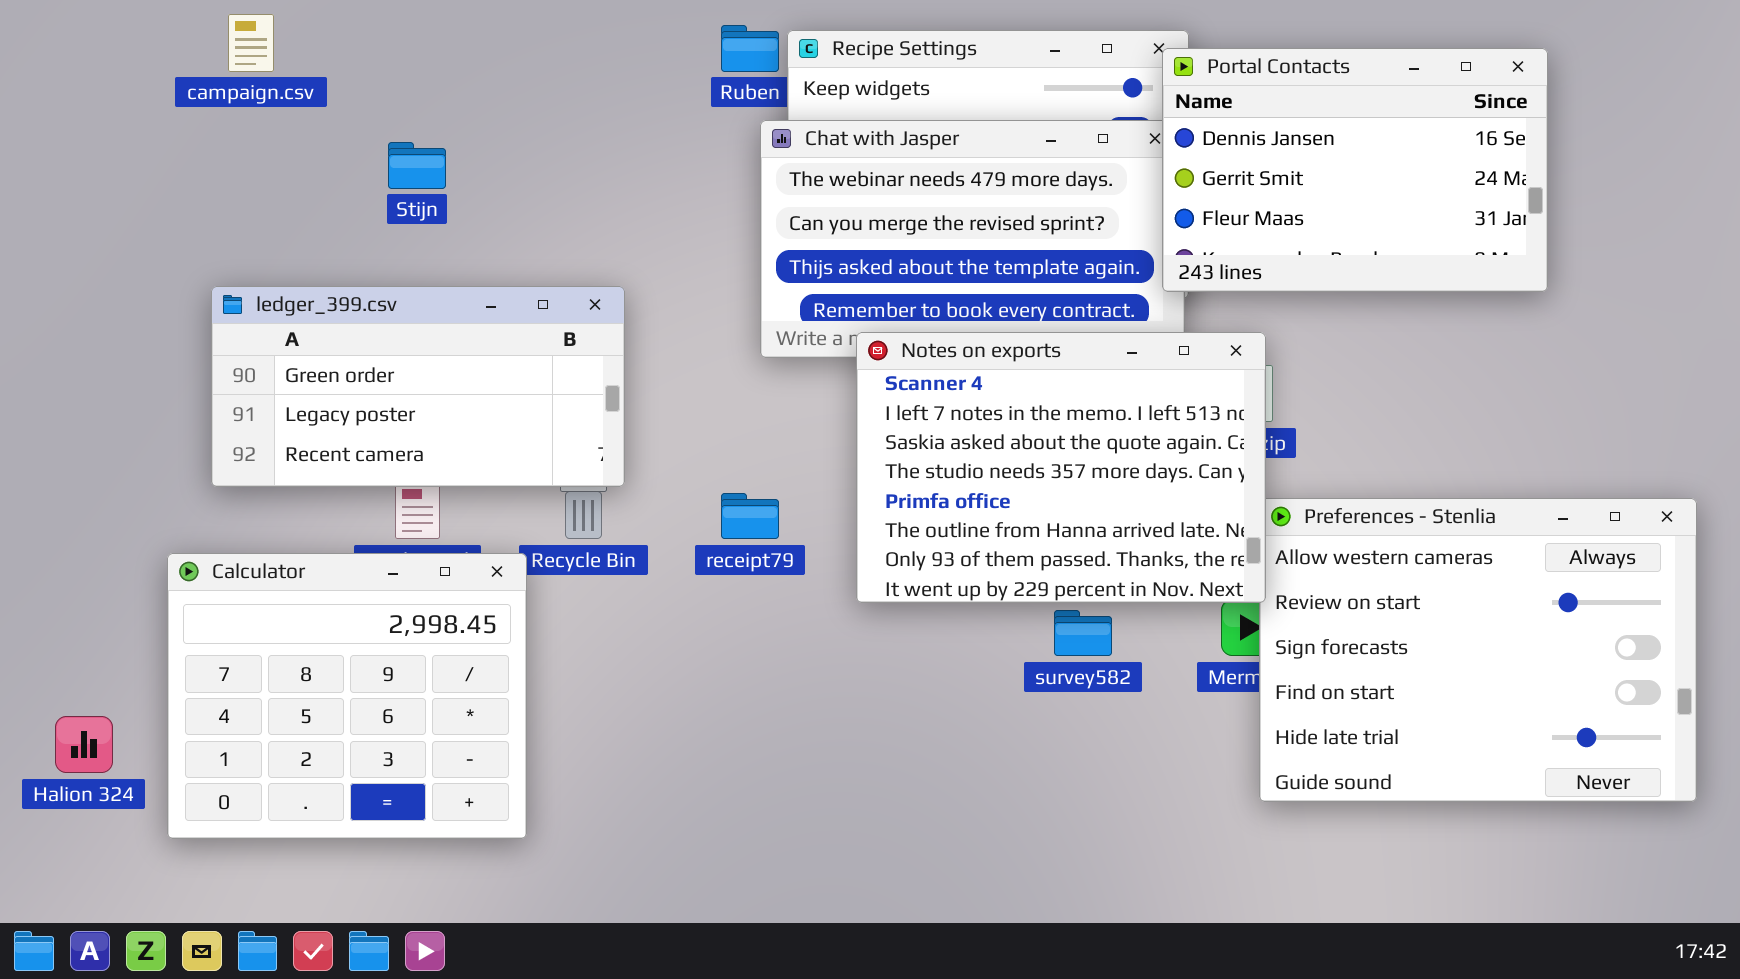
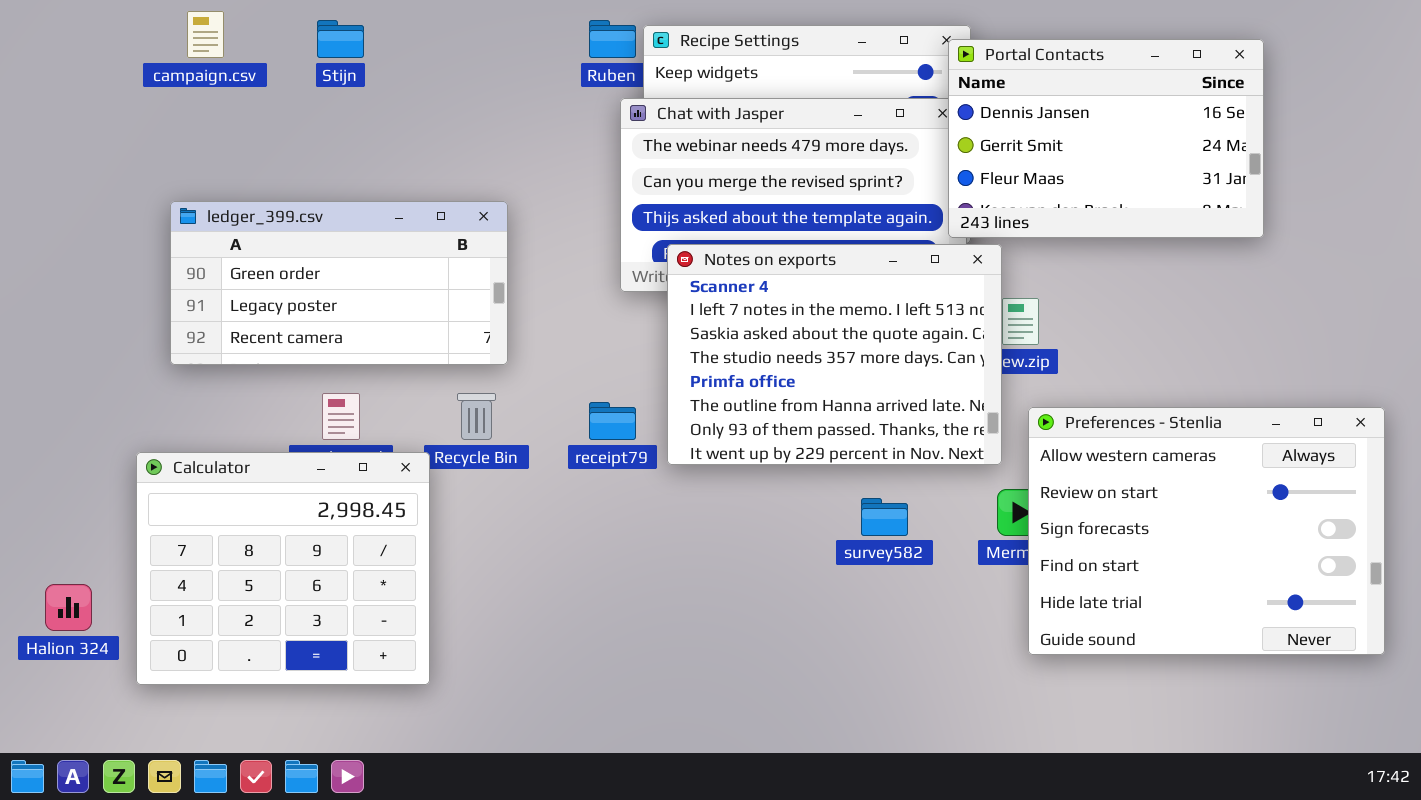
Stijn: [388,142,446,189] -> [317,20,364,58], moved
ledger_399.csv: [211,286,625,487] -> [170,201,508,365], moved
Notes on exports: [856,332,1266,603] -> [667,244,1002,465], moved

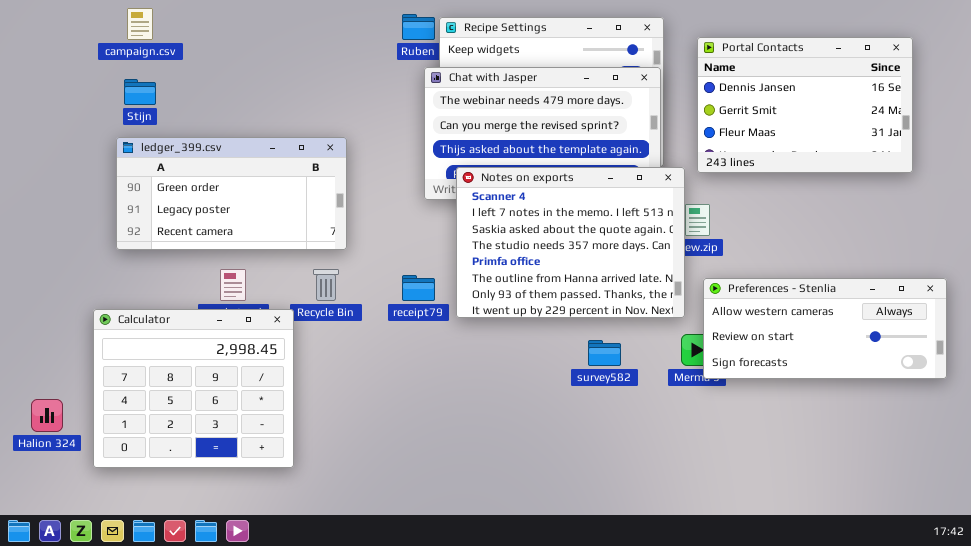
Stijn: [317,20,364,58] -> [124,79,156,105], moved
Portal Contacts: [948,39,1264,238] -> [697,37,913,173], moved
Preferences - Stenlia: [1028,407,1385,655] -> [703,278,947,379], resized

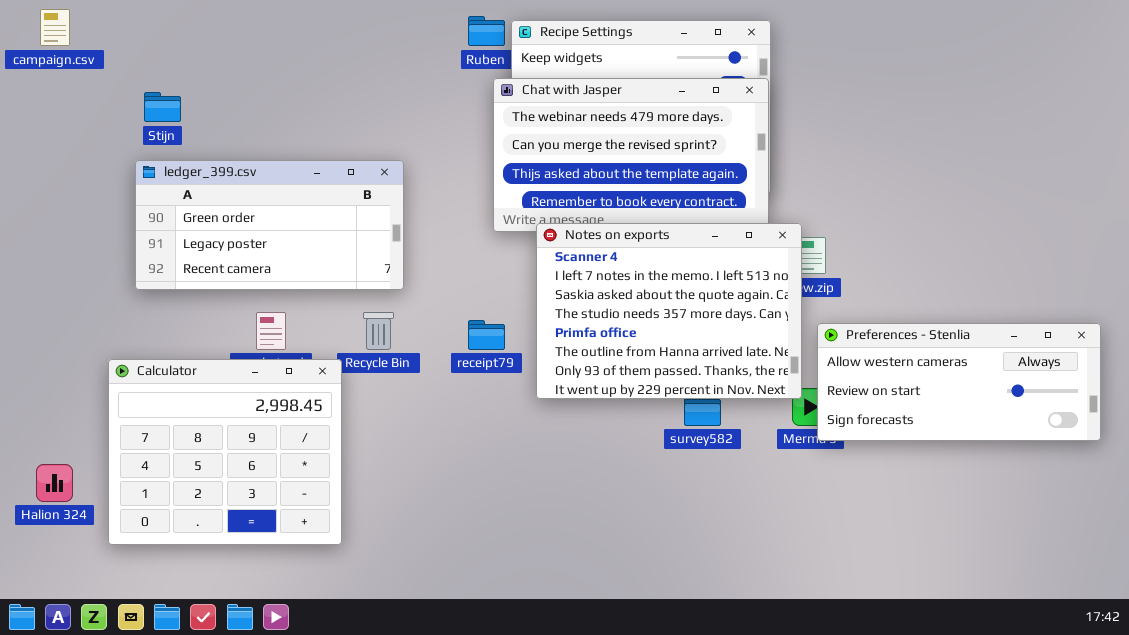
campaign.csv: [127,8,153,40] -> [40,9,70,46], moved
Portal Contacts: [697,37,913,173] -> none, closed
Notes on exports: [456,167,685,318] -> [536,223,802,399], moved

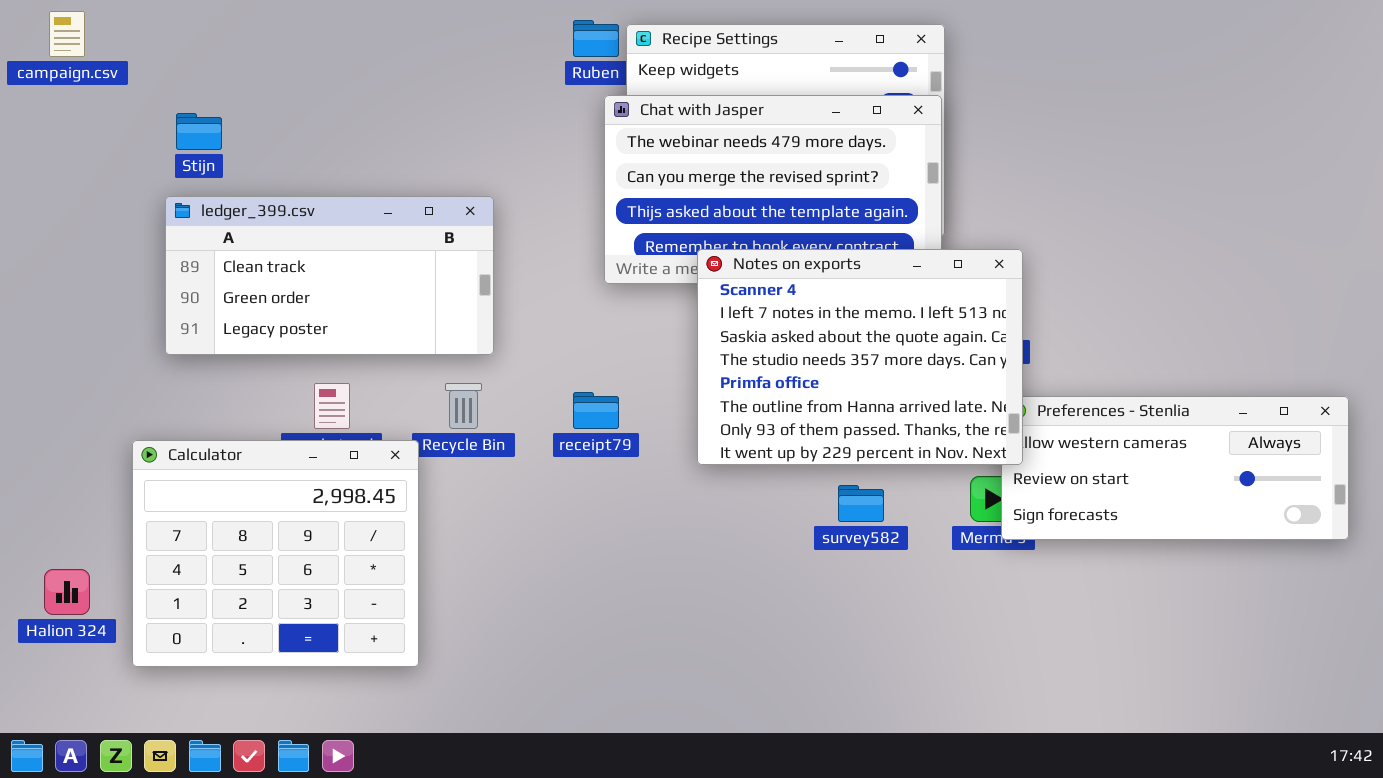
ledger_399.csv: [135,160,404,290] -> [165,196,494,355], scrolled up 1 row
Notes on exports: [536,223,802,399] -> [697,249,1023,465], moved

